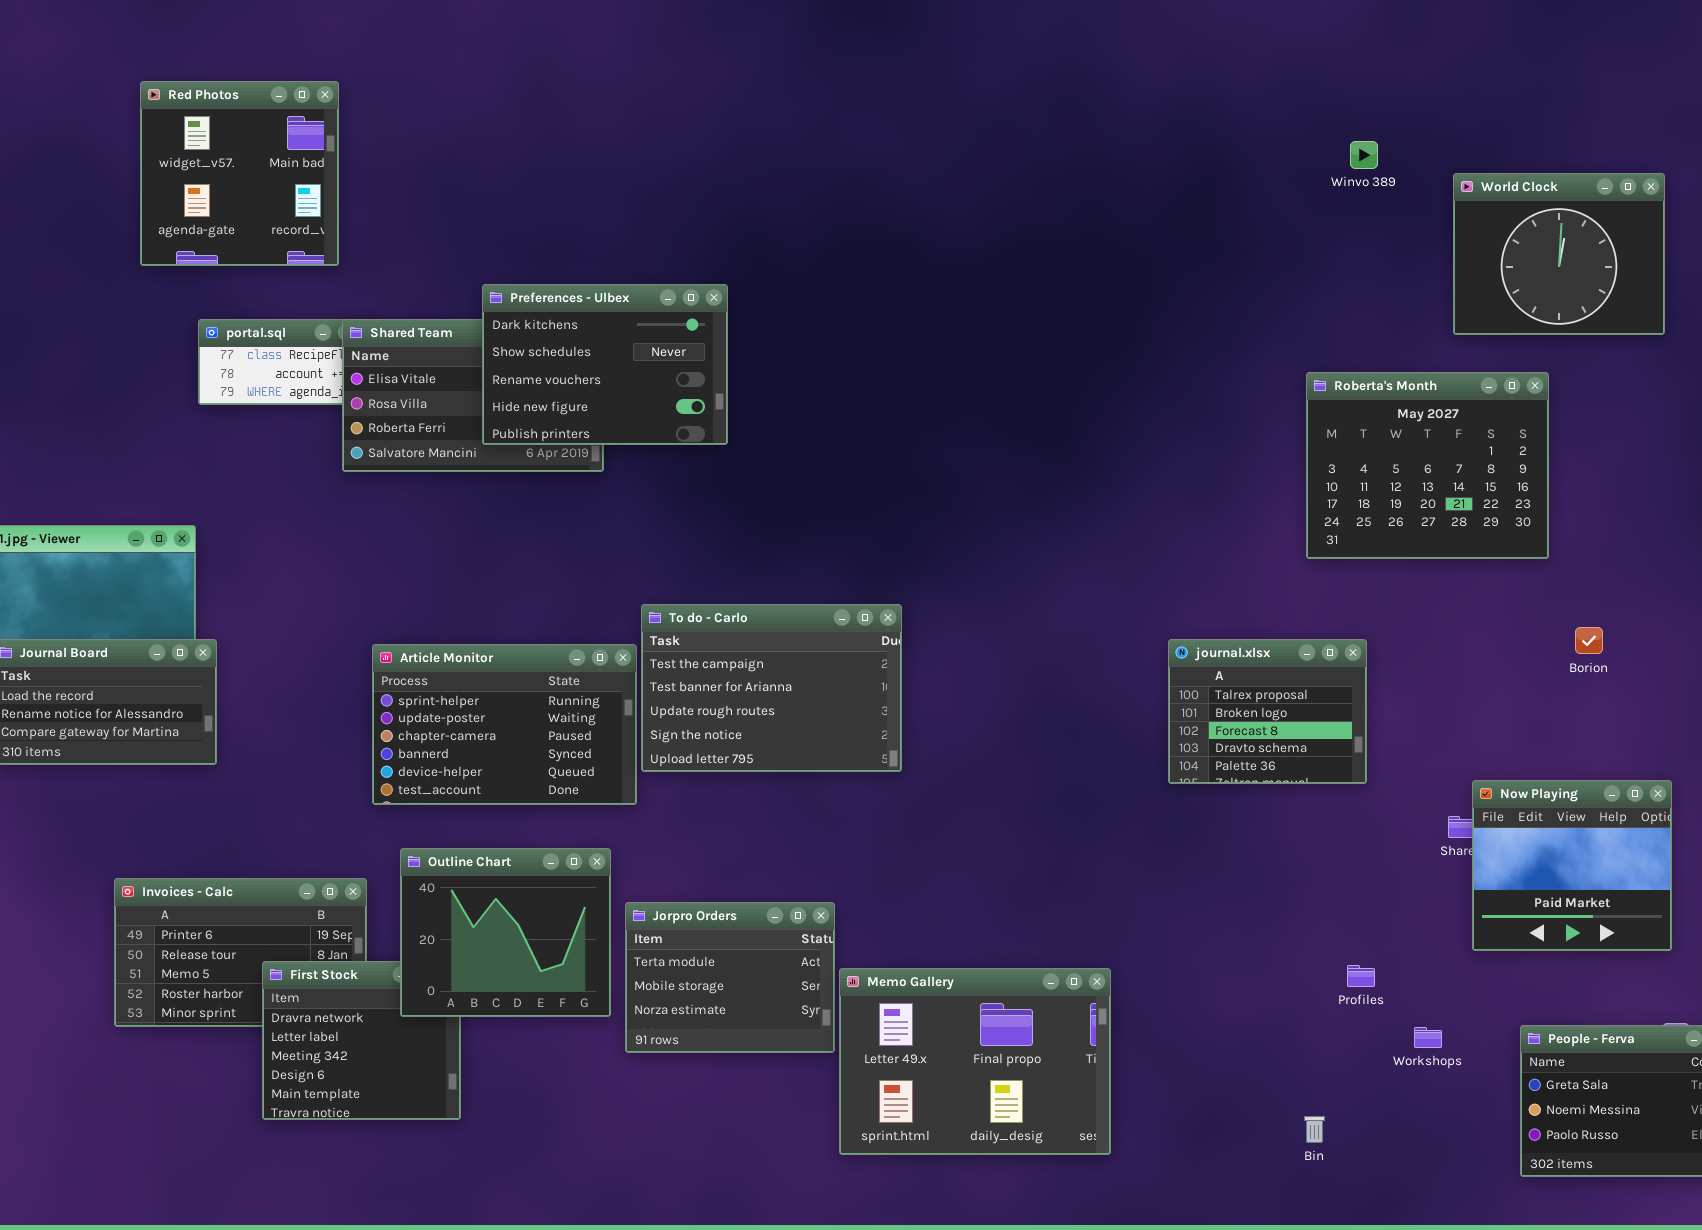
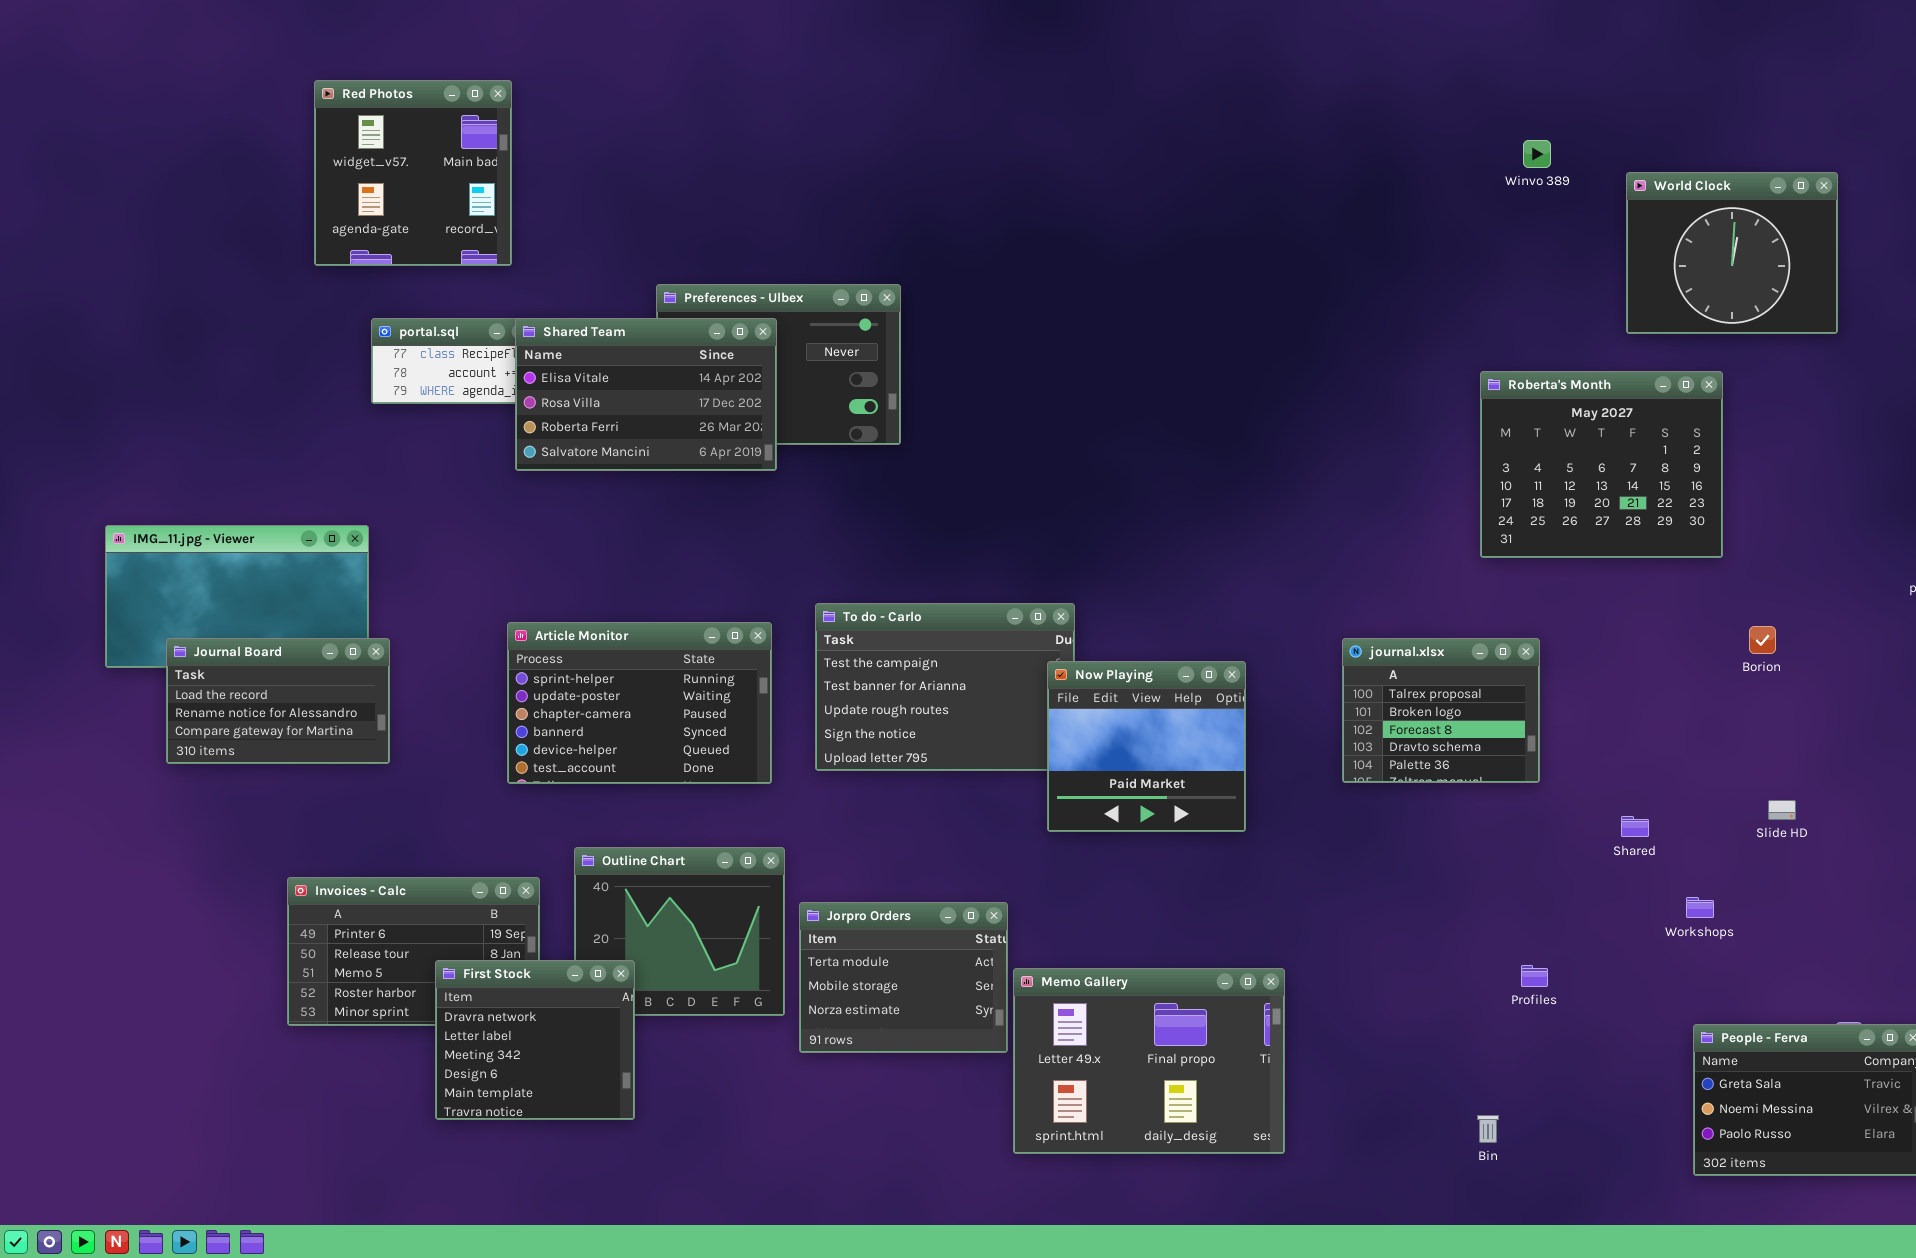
Shared Team: [342,319,604,472] -> [515,318,777,471], raised
Article Monitor: [372,644,637,805] -> [507,622,772,784], moved
Now Playing: [1472,780,1672,951] -> [1047,661,1246,832], moved
First Stock: [262,961,461,1120] -> [435,960,635,1120], raised
Workshops: [1414,1027,1442,1048] -> [1686,897,1714,918], moved

